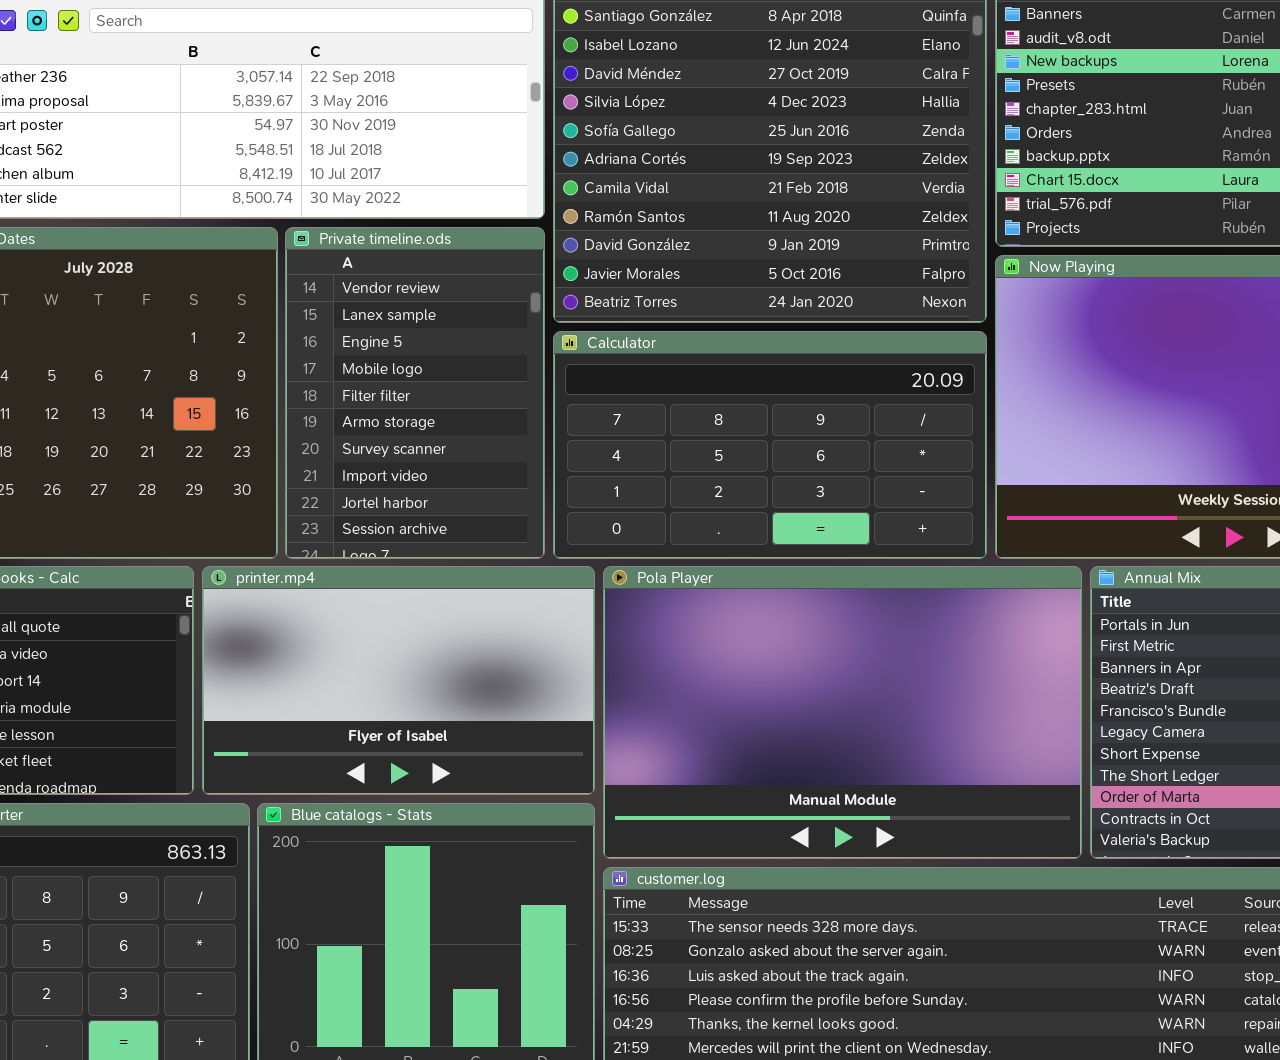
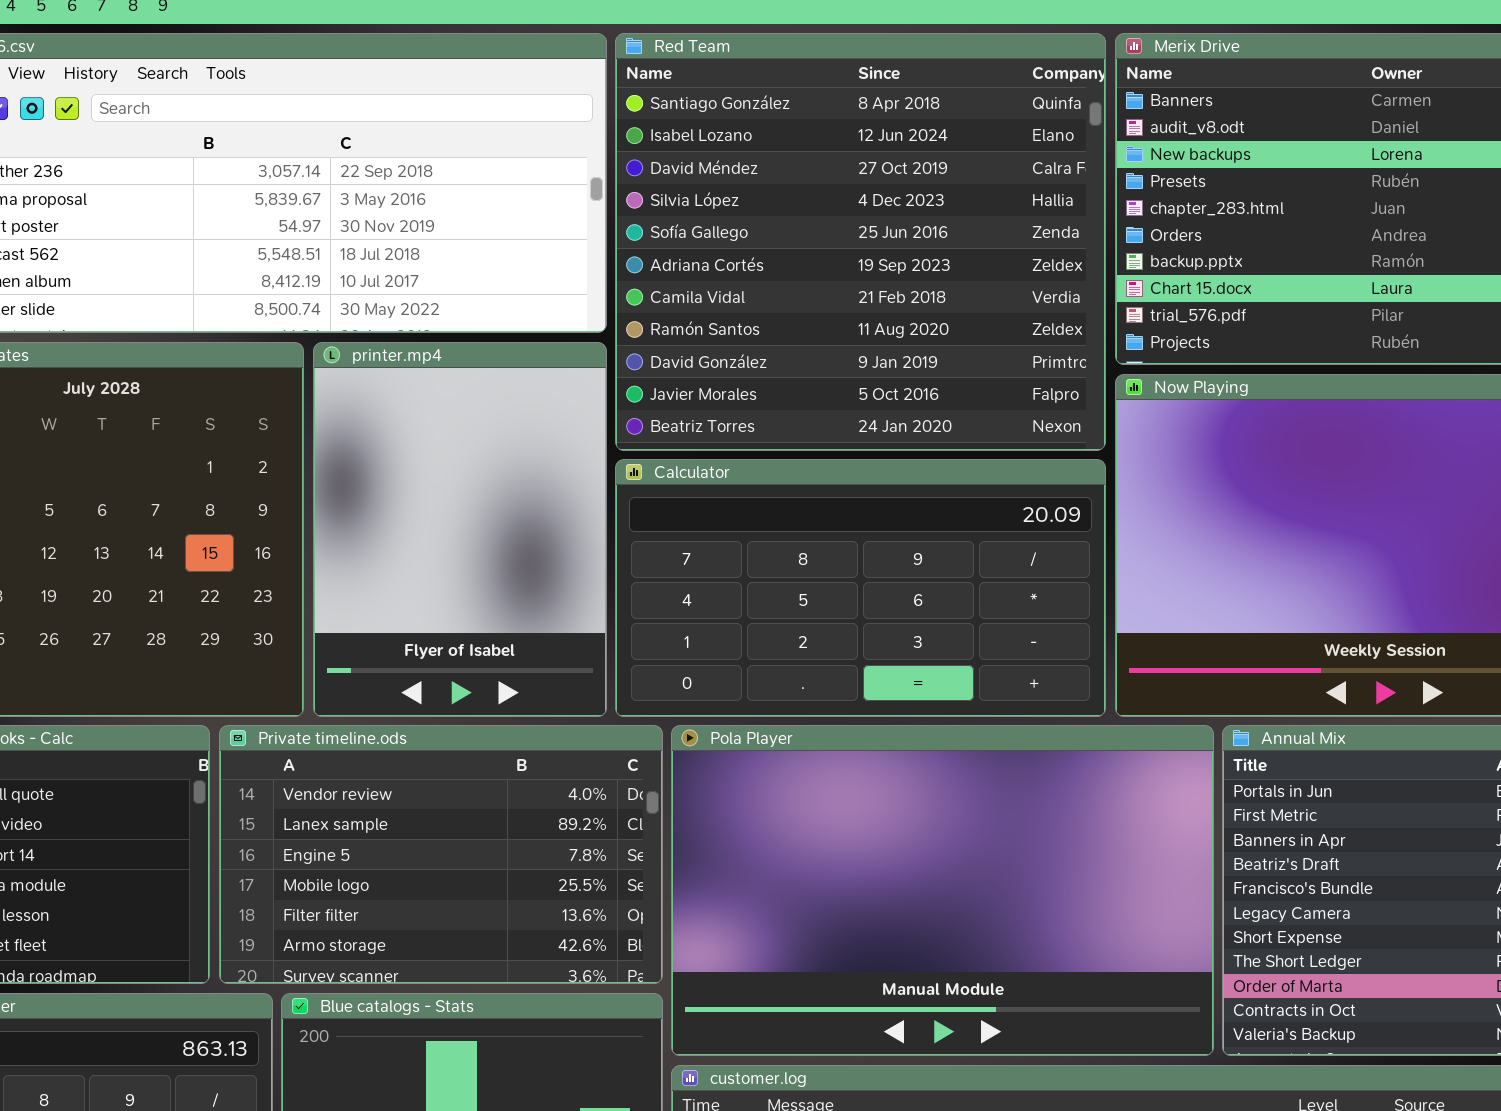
Private timeline.ods: [285,227,545,559] -> [219,725,663,984], moved, resized
printer.mp4: [202,566,595,795] -> [313,342,607,717], moved, resized

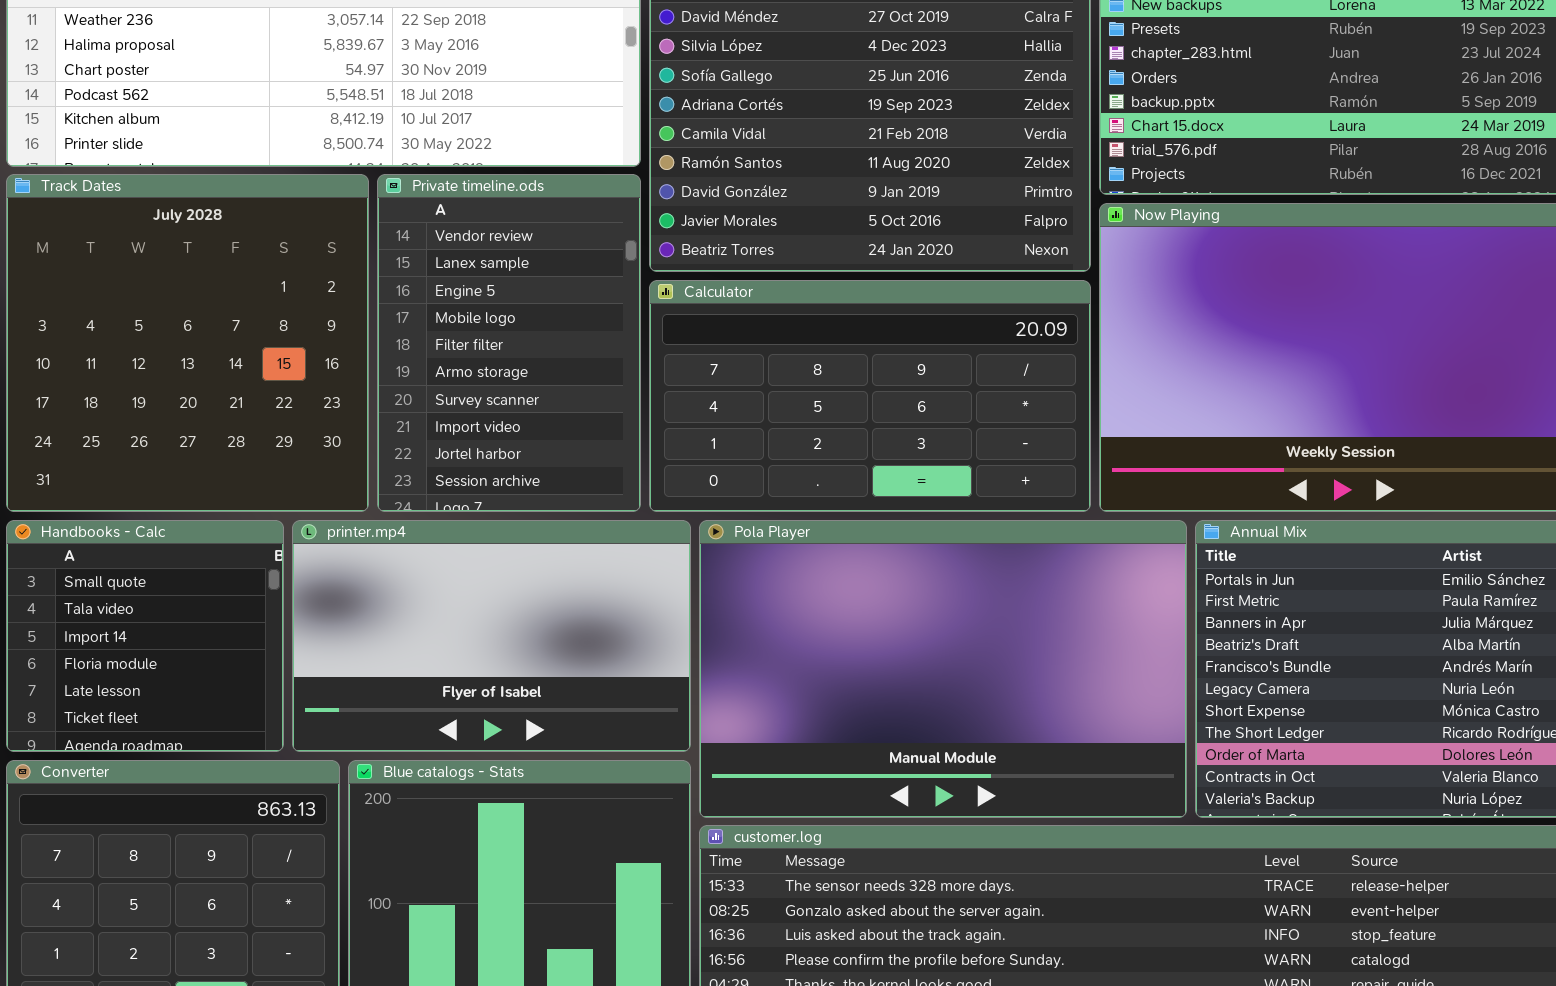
printer.mp4: [313,342,607,717] -> [292,520,691,752], moved, resized
Private timeline.ods: [219,725,663,984] -> [377,174,641,512], moved, resized

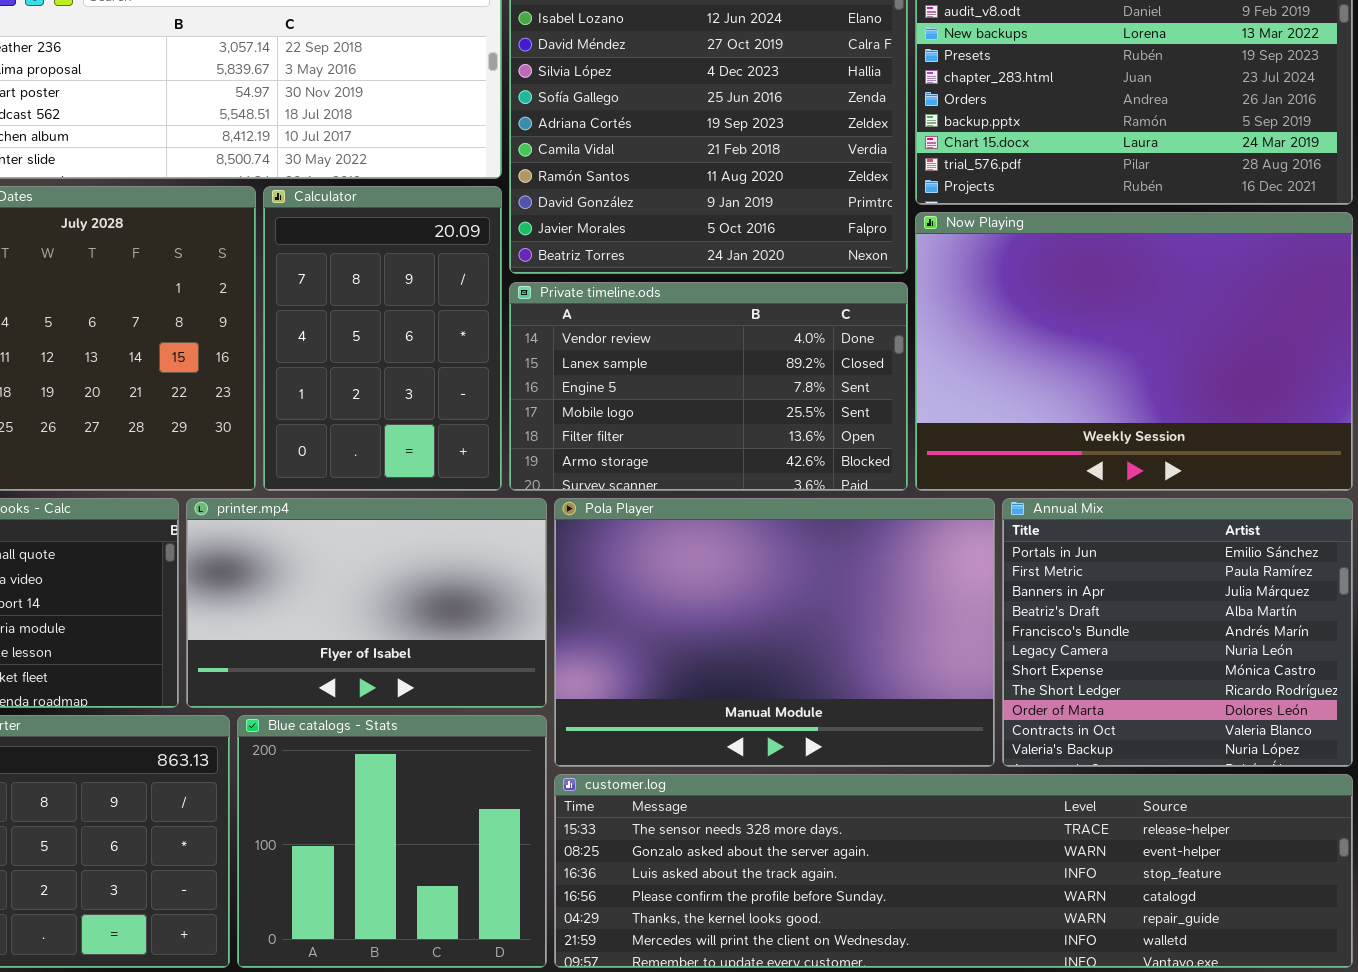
Private timeline.ods: [377,174,641,512] -> [509,282,908,491], moved, resized
Calculator: [649,280,1091,512] -> [263,186,502,491], moved, resized

